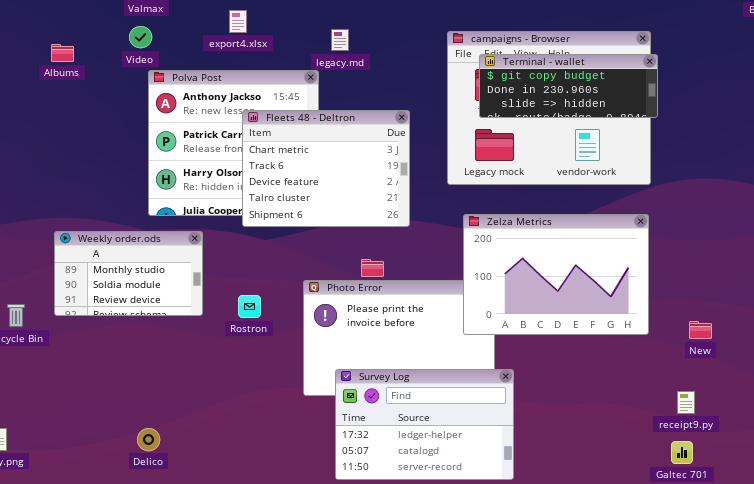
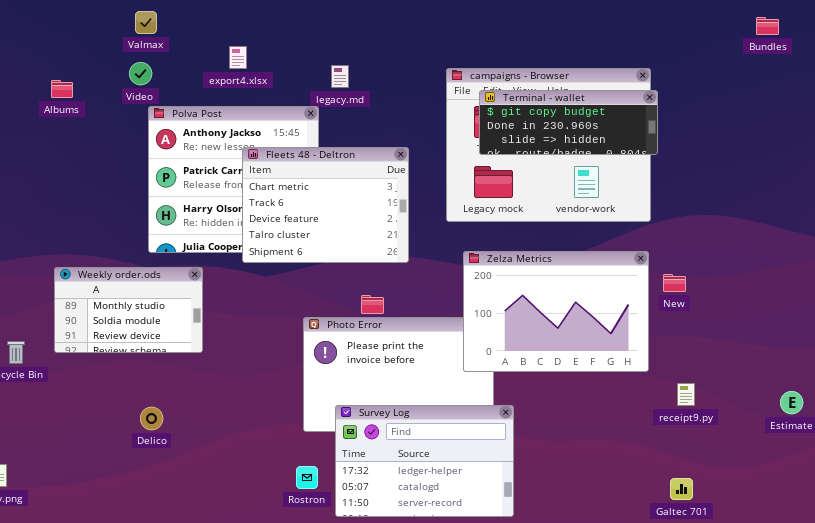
Rostron: [238,295,261,318] -> [296,466,318,489], moved
New: [689,321,712,339] -> [663,274,686,292], moved
receipt9.py: [677,391,695,414] -> [677,383,695,406], moved
Delico: [137,428,160,451] -> [140,407,163,430], moved

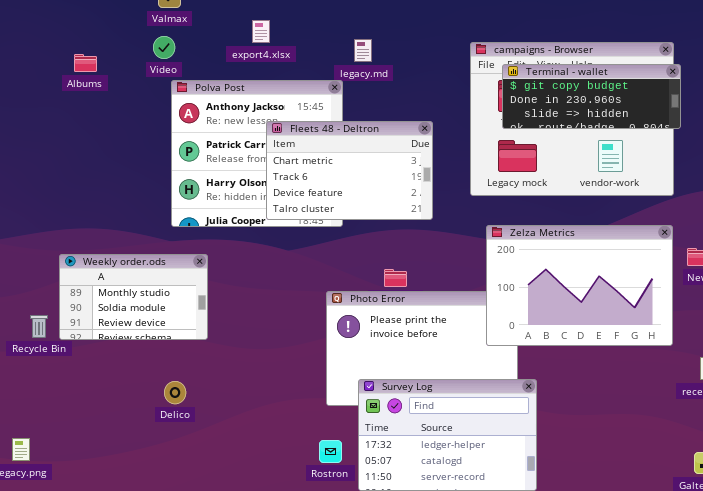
Fleets 48 - Deltron: [242,147,409,263] -> [266,121,433,220], resized
Weekly order.ods: [54,267,203,353] -> [59,254,208,340], moved

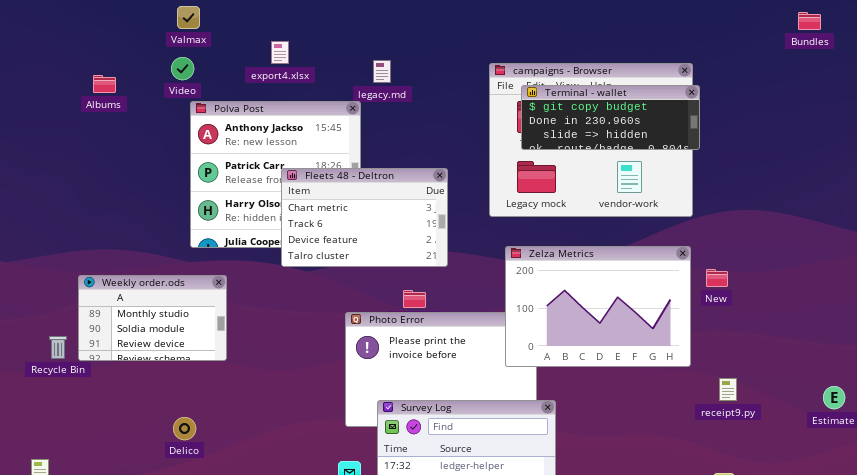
Fleets 48 - Deltron: [266,121,433,220] -> [281,168,448,267], moved
Delico: [164,381,186,404] -> [173,417,196,440], moved

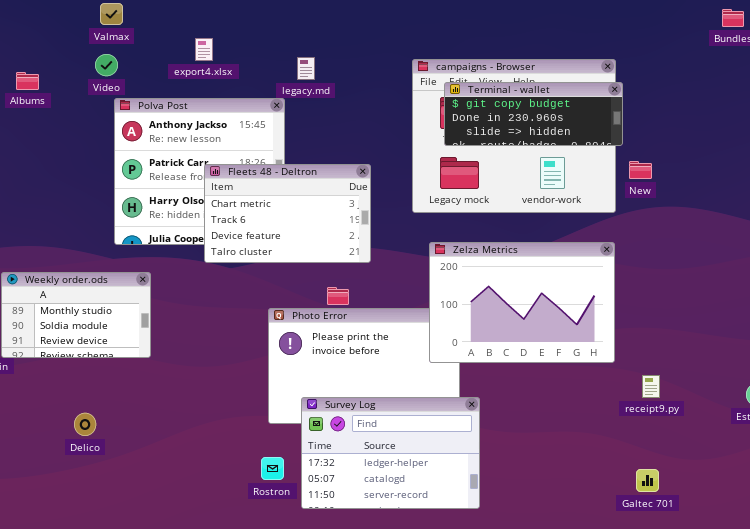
New: [706,269,728,287] -> [629,161,652,179], moved
Delico: [173,417,196,440] -> [74,413,96,436], moved

